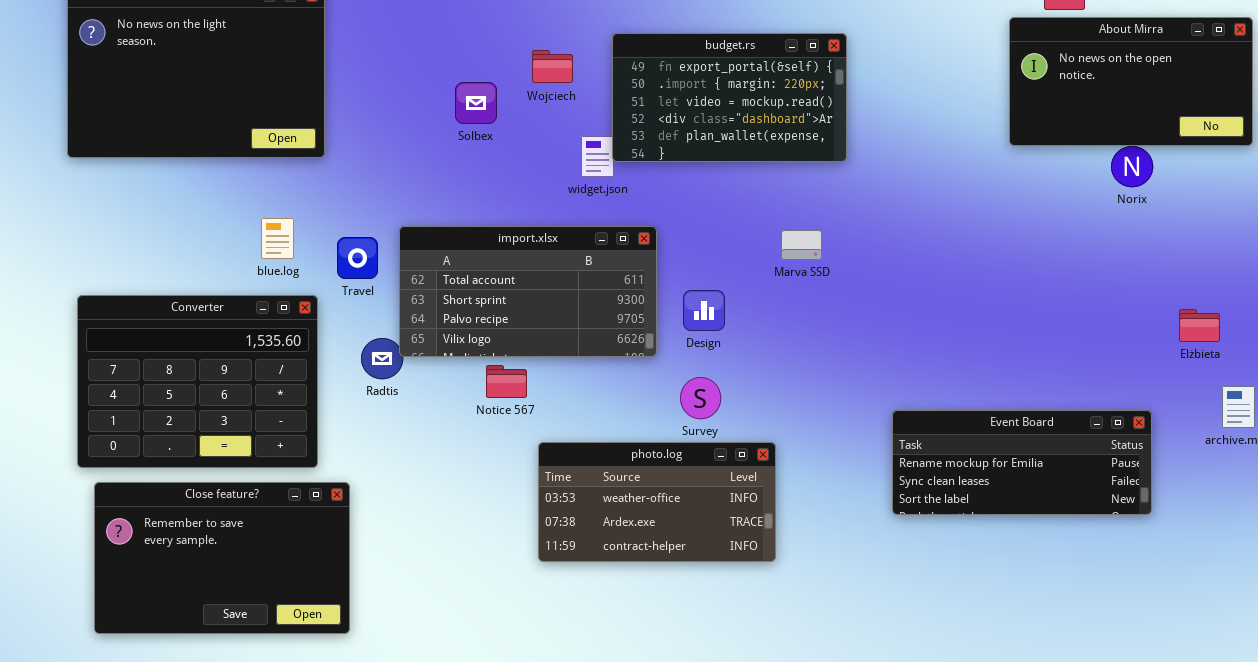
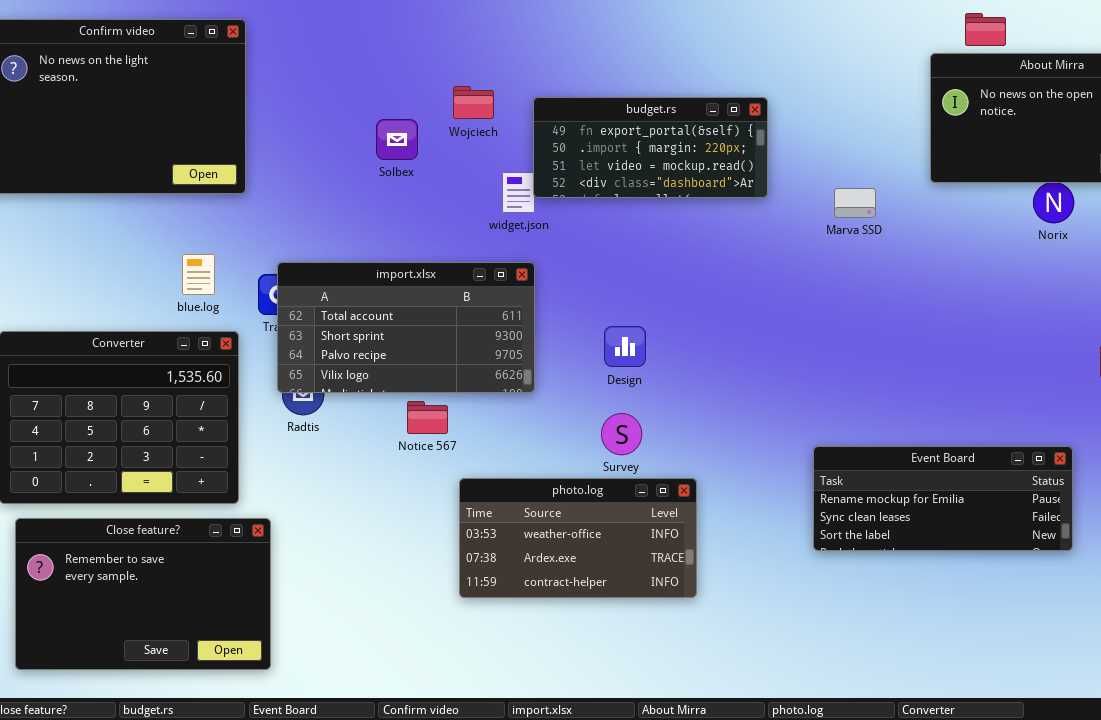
budget.rs: [612,33,847,162] -> [533,97,768,198], resized
import.xlsx: [399,226,657,357] -> [277,262,535,393], moved
Marva SSD: [781,230,822,260] -> [834,188,876,218], moved

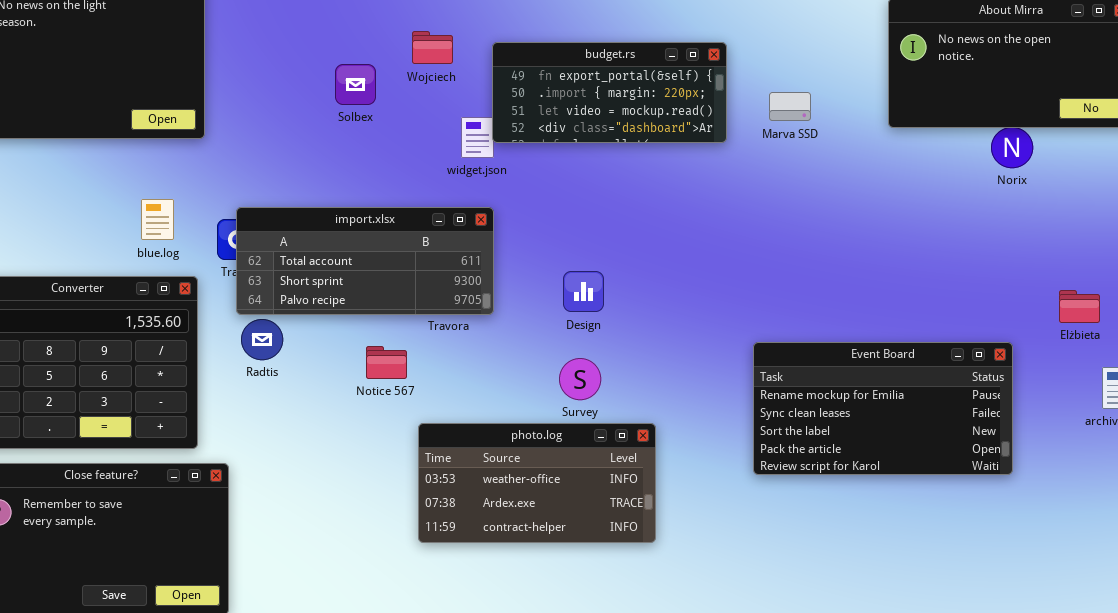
Marva SSD: [834,188,876,218] -> [769,92,811,121], moved
import.xlsx: [277,262,535,393] -> [236,207,494,315], resized
Event Board: [813,446,1073,551] -> [753,342,1013,475], moved, resized

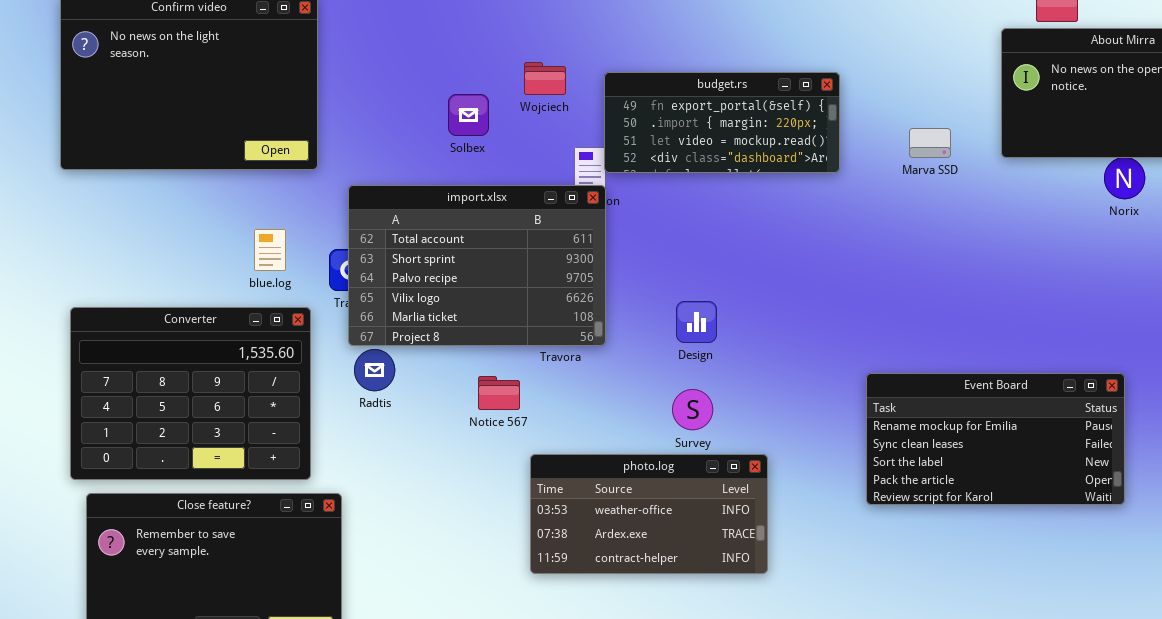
Marva SSD: [769,92,811,121] -> [909,128,951,158], moved
import.xlsx: [236,207,494,315] -> [348,185,606,346], resized

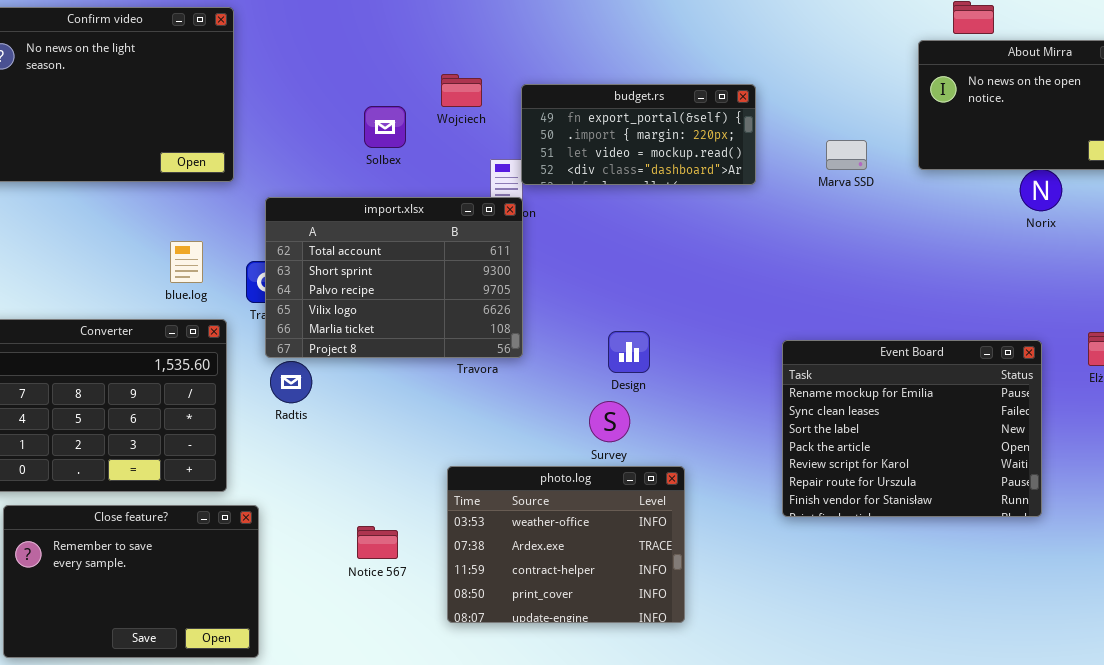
Design: [676,301,717,343] -> [608,331,650,373], moved
Event Board: [866,373,1125,505] -> [782,340,1042,517], resized
Notice 567: [478,376,520,410] -> [357,526,398,559], moved
photo.log: [530,454,768,574] -> [447,466,685,623], resized

